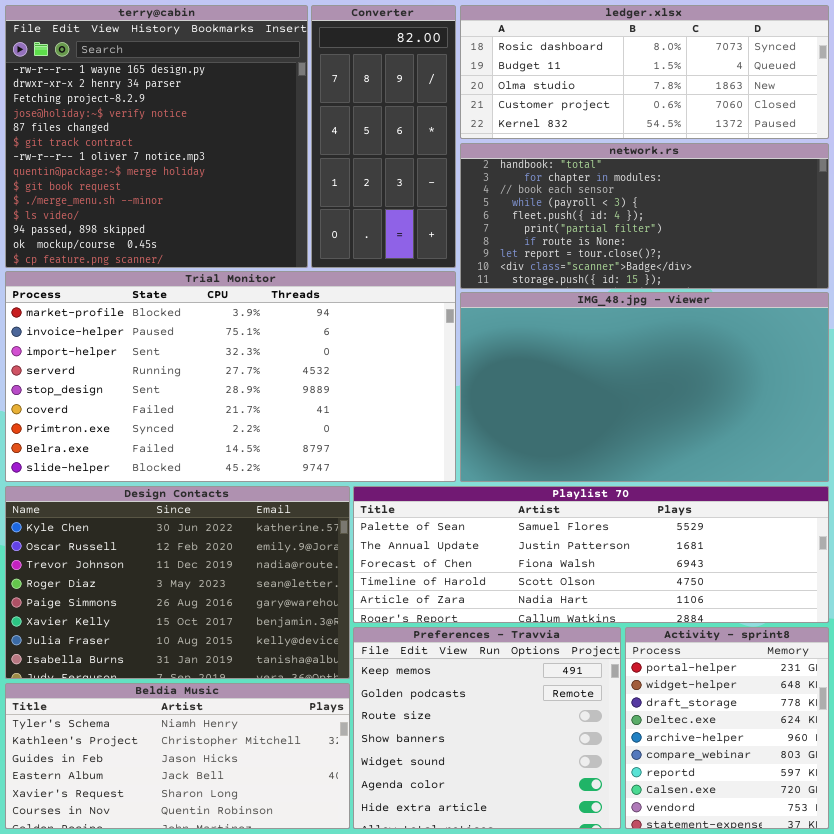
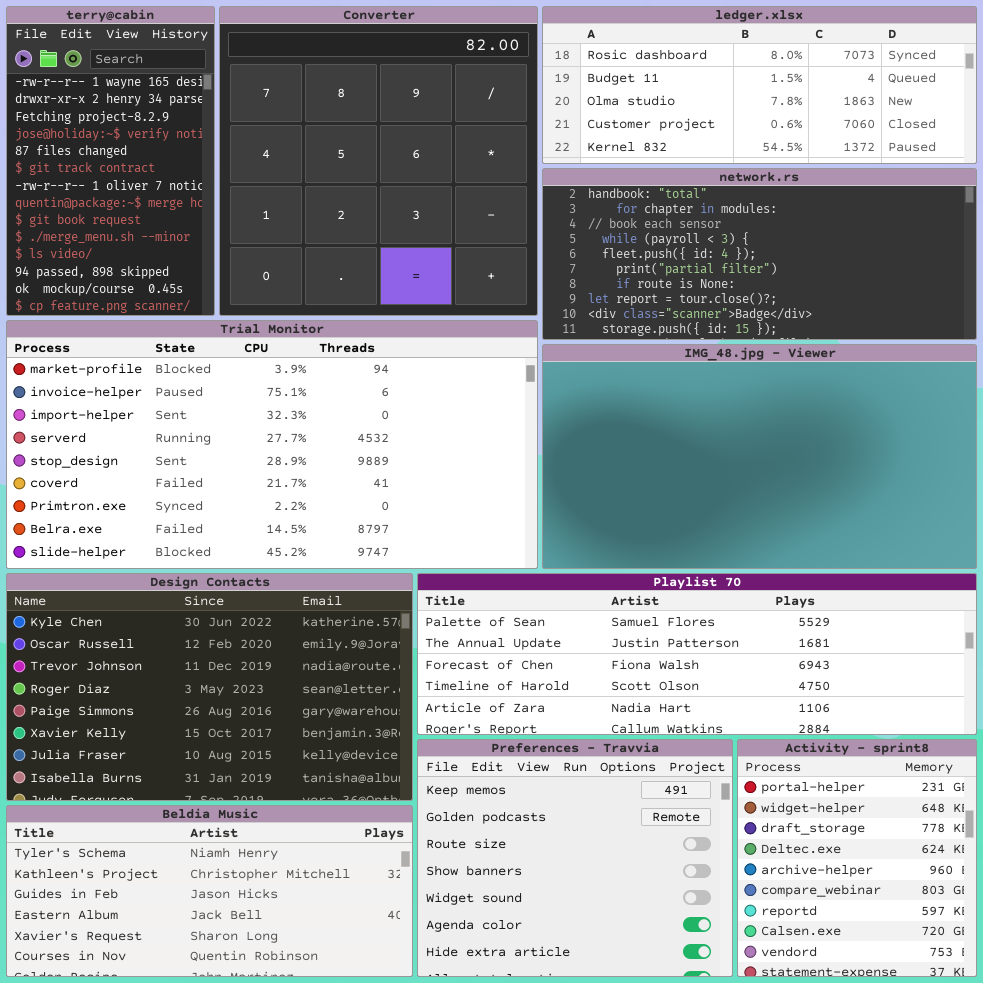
terry@cabin: [5,5,308,268] -> [6,6,215,316], resized
Converter: [311,5,456,268] -> [219,6,538,316], resized

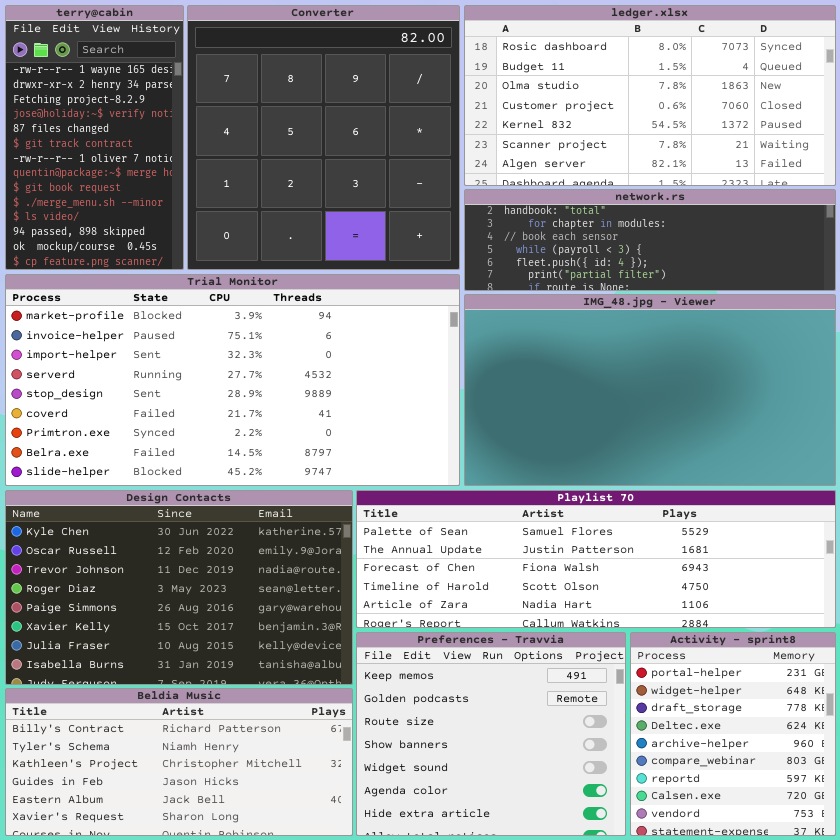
ledger.xlsx: [542,6,977,164] -> [464,5,836,186], resized
network.rs: [542,168,977,340] -> [464,189,836,291], resized
Beldia Music: [6,805,413,977] -> [5,688,353,836], scrolled up 1 row

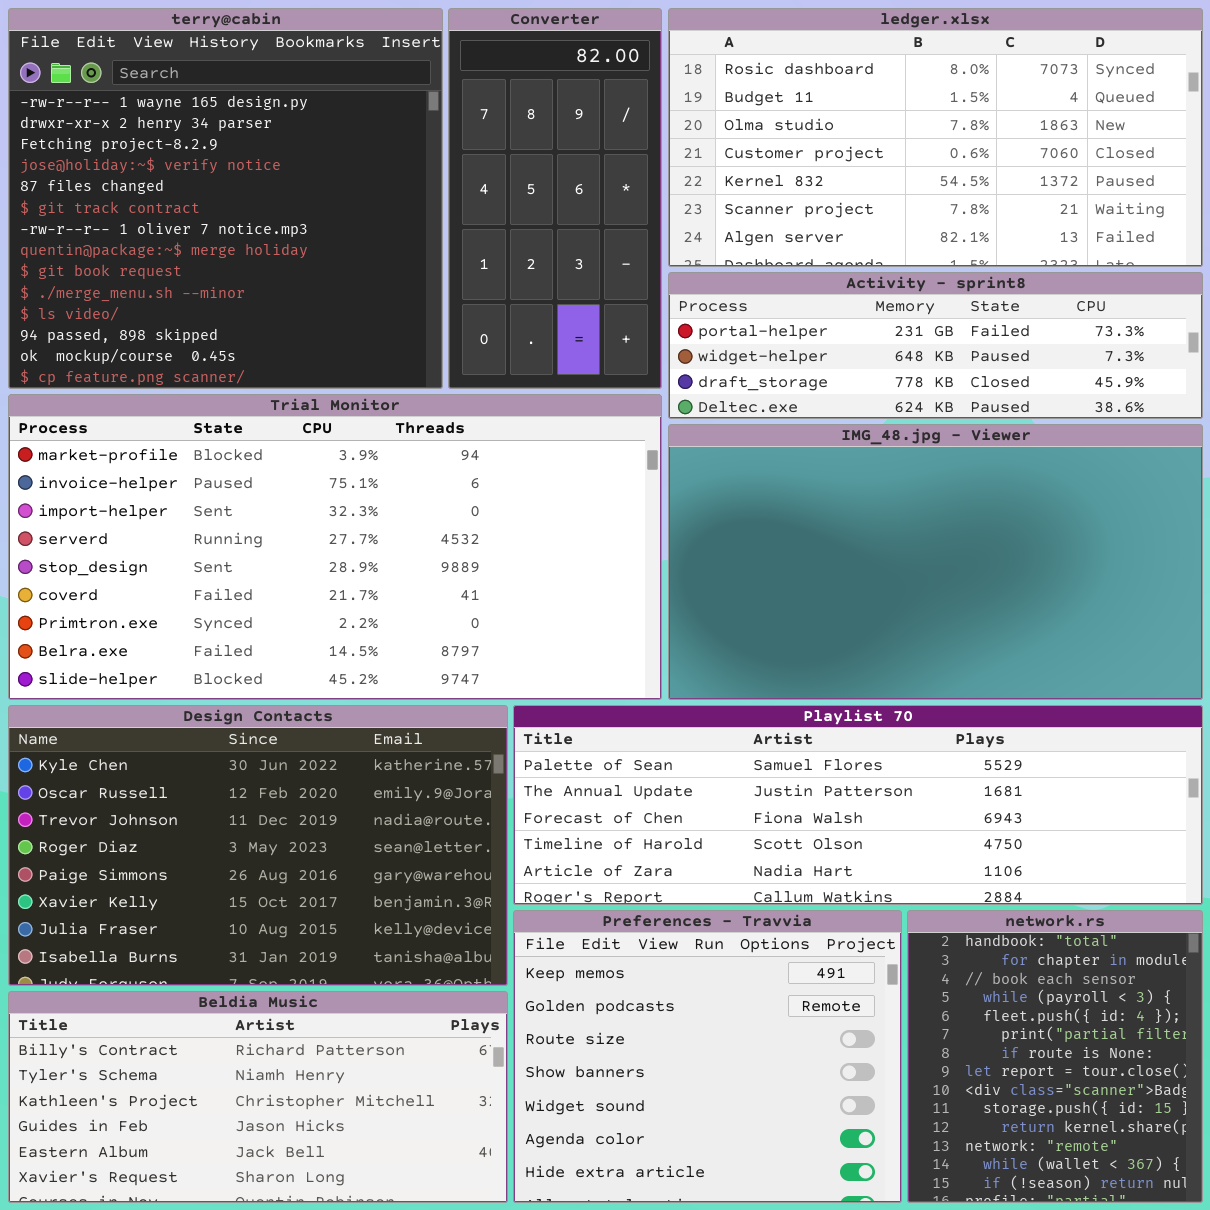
terry@cabin: [5,5,184,270] -> [8,8,443,389], resized
Converter: [187,5,460,270] -> [448,8,662,389], resized
network.rs: [464,189,836,291] -> [907,910,1203,1203], moved, resized
Activity - sprint8: [630,632,836,836] -> [668,272,1203,419], moved, resized

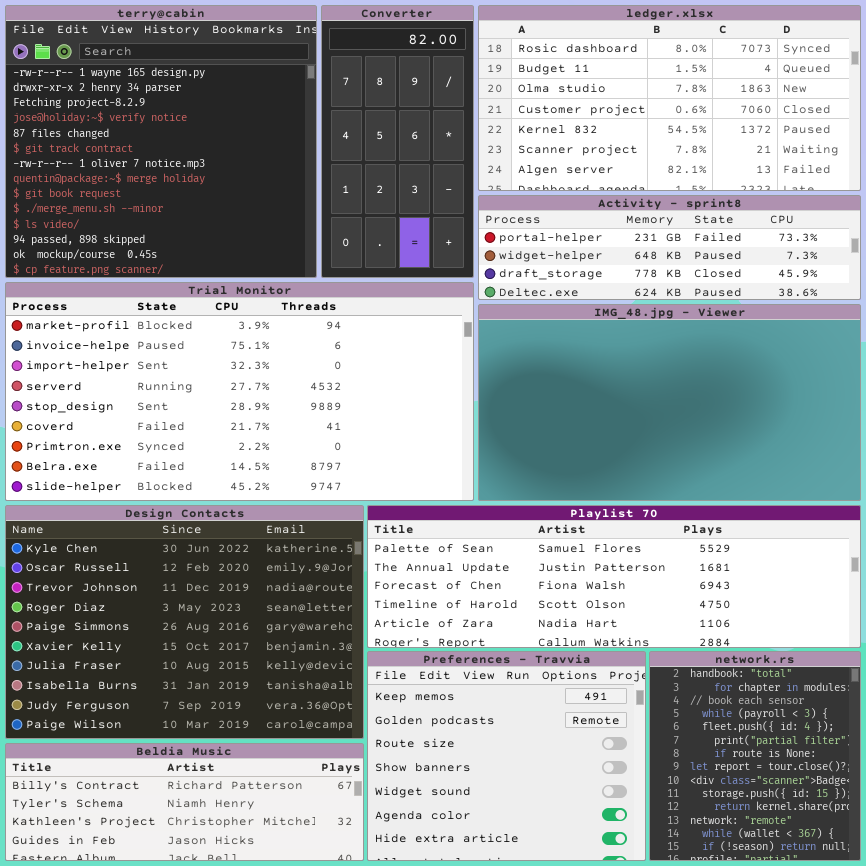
Design Contacts: [8,705,508,986] -> [5,505,364,739], resized
Beldia Music: [8,991,508,1203] -> [5,743,364,861], resized

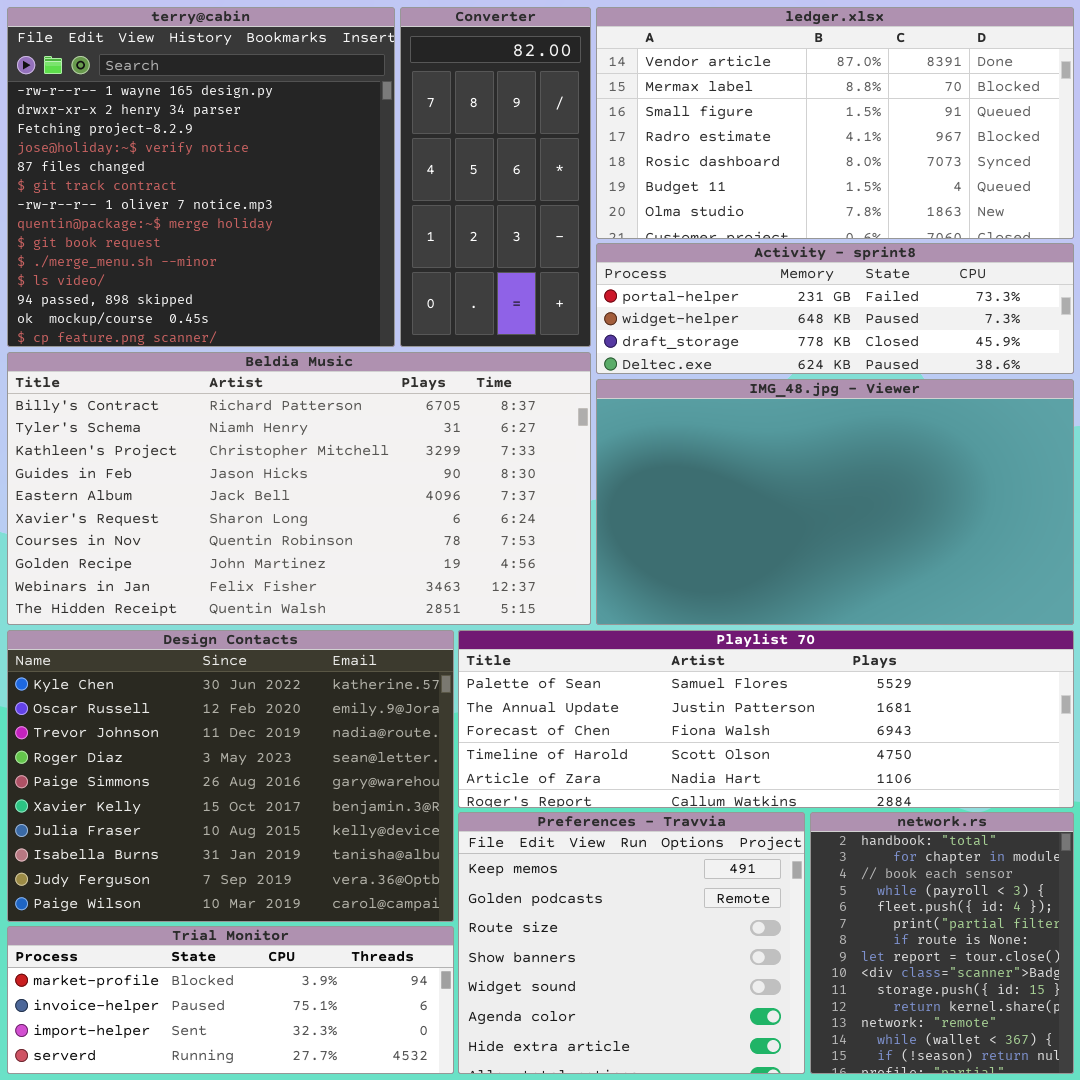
ledger.xlsx: [478,5,861,191] -> [596,7,1074,239], scrolled up 4 rows
Trial Monitor: [5,282,474,501] -> [7,926,454,1074], moved, resized
Beldia Music: [5,743,364,861] -> [7,352,591,625], moved, resized

